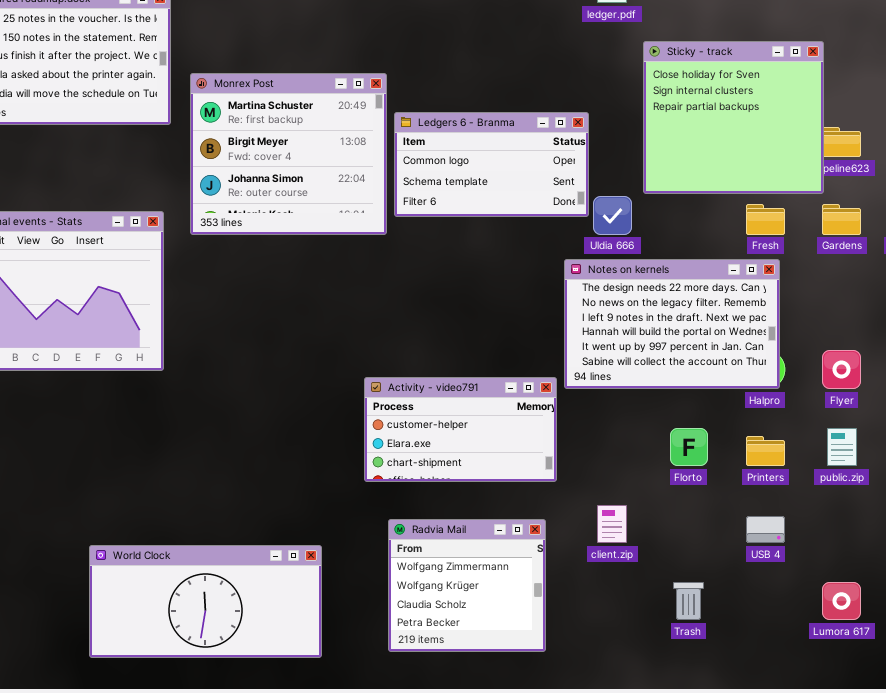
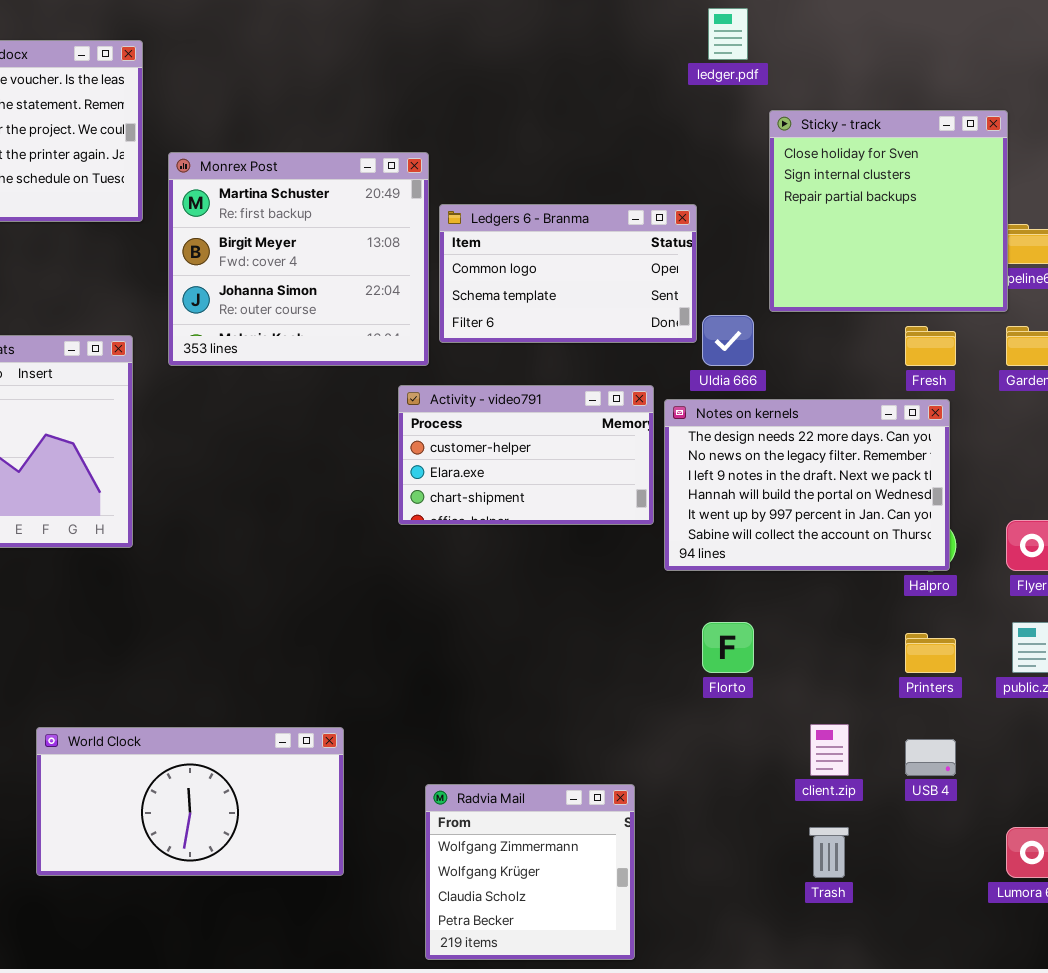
Activity - video791: [364,377,557,482] -> [398,385,654,525], moved
Florto: [670,428,708,466] -> [702,622,754,673], moved
client.zip: [597,505,627,543] -> [810,724,849,776], moved
Radvia Mail: [388,519,546,652] -> [425,784,635,960], moved
World Clock: [89,545,322,658] -> [36,727,344,876], moved

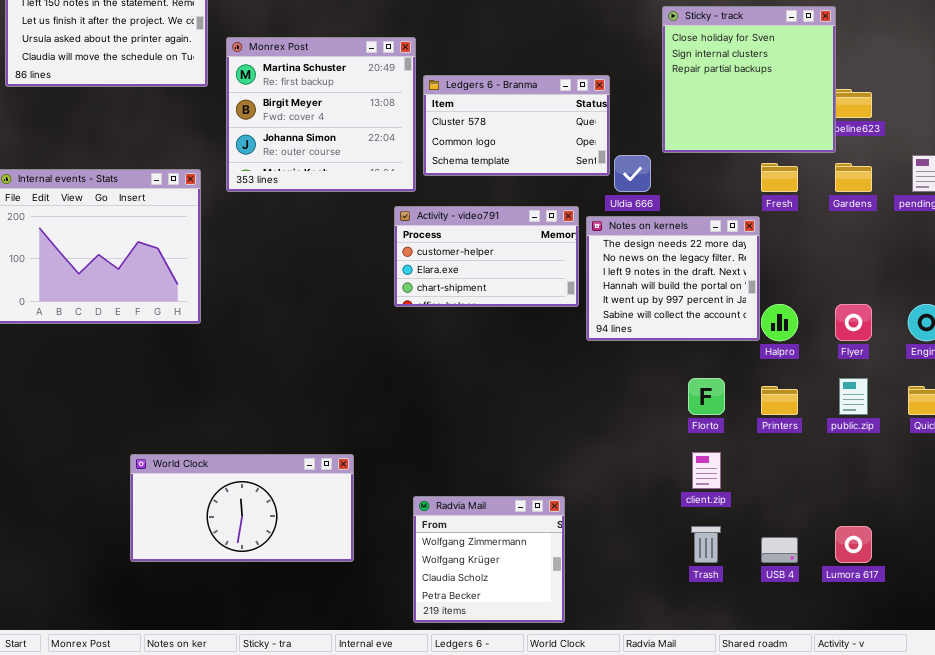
Ledgers 6 - Branma: [439,204,697,343] -> [423,75,610,176], scrolled up 1 row
Notes on kernels: [664,399,950,571] -> [586,216,760,341], resized
Florto: [702,622,754,673] -> [688,378,725,415], moved
USB 4: [905,739,956,776] -> [761,537,798,563], moved

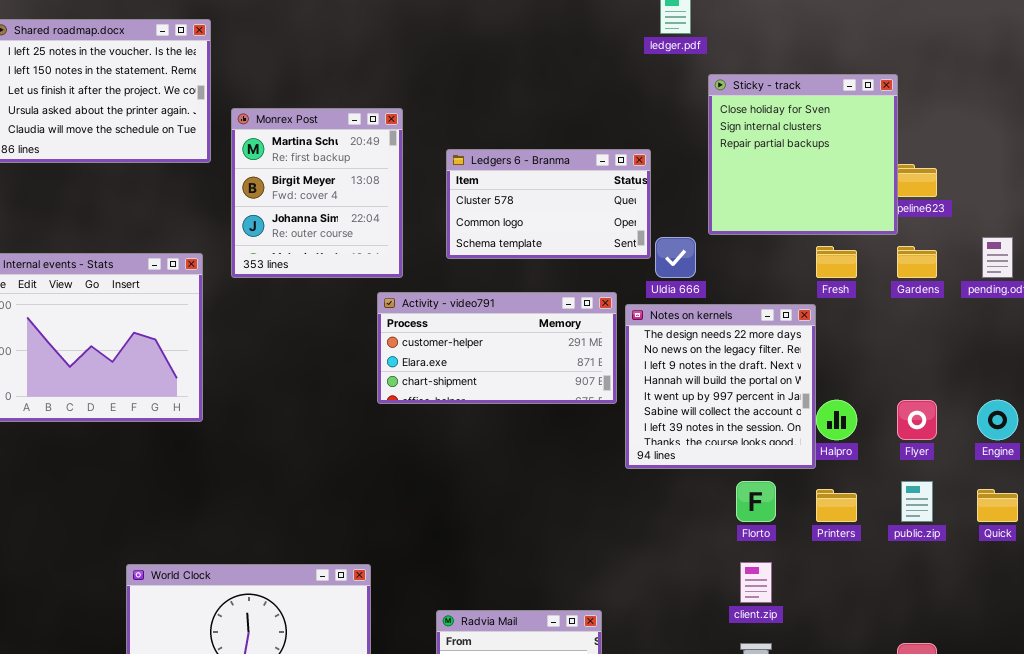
Monrex Post: [226,37,416,192] -> [231,108,403,278], resized
Activity - video791: [394,206,579,307] -> [377,292,617,404], resized
Notes on kernels: [586,216,760,341] -> [625,304,816,469], resized

